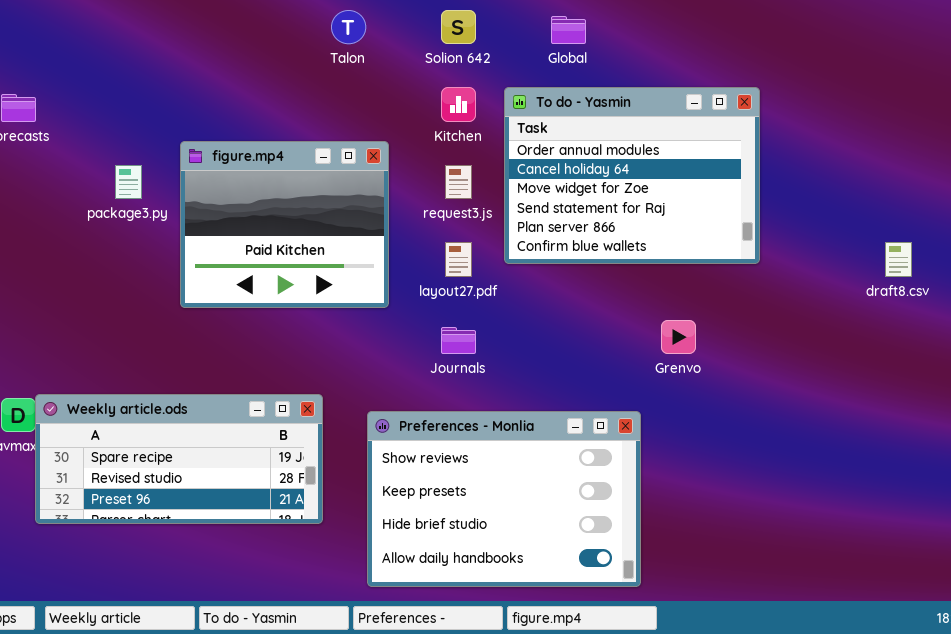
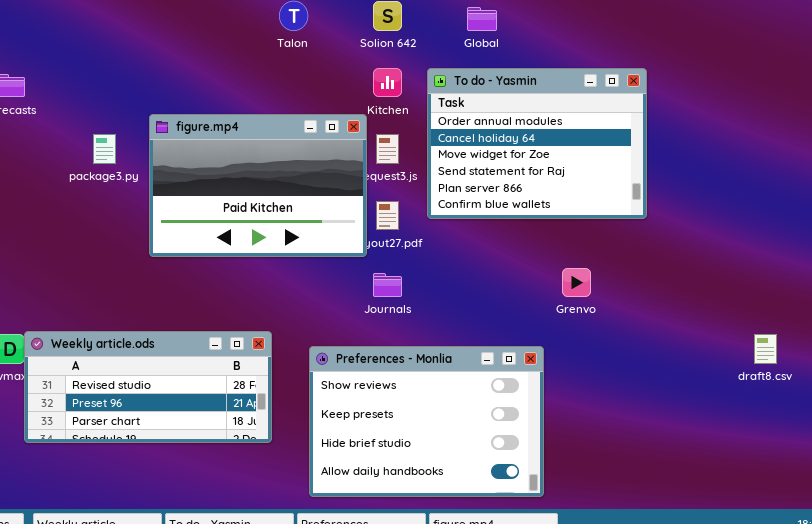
figure.mp4: [180,141,389,308] -> [149,114,367,257], resized
draft8.csv: [885,242,912,277] -> [754,334,777,364], moved
Weekly article.ods: [35,394,323,524] -> [24,331,272,443], scrolled down 1 row

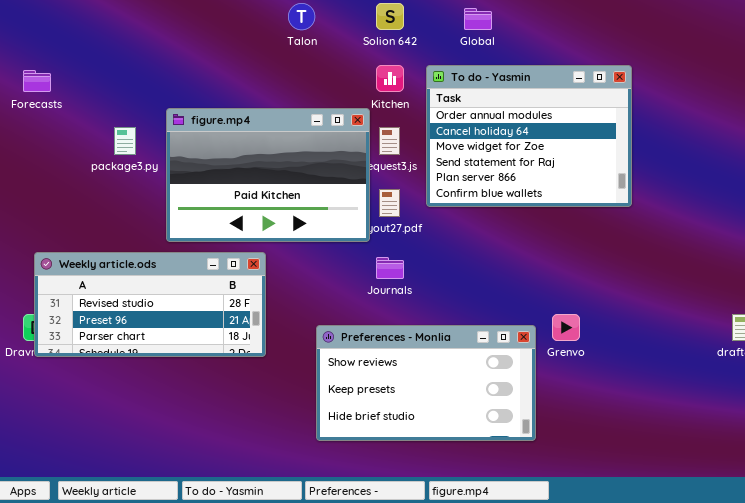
Grenvo: [562,268,591,297] -> [552,314,580,341], moved
Weekly article.ods: [24,331,272,443] -> [34,252,266,357], moved
Preferences - Monlia: [309,346,544,497] -> [316,325,536,441], resized

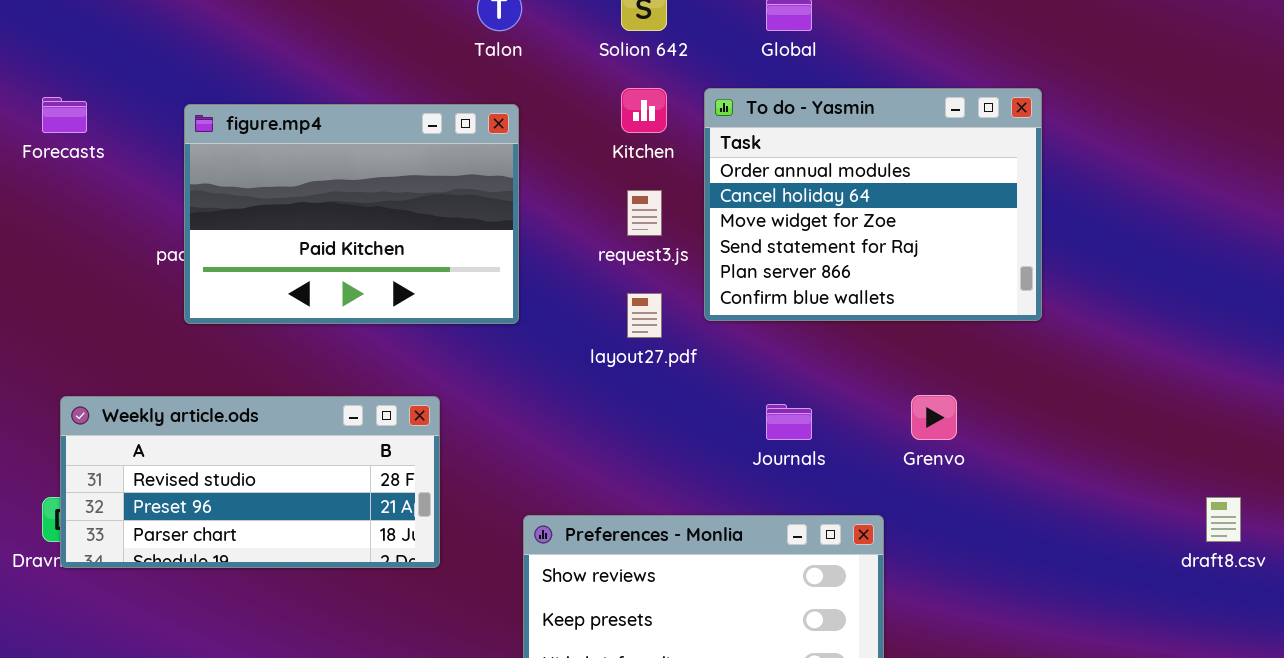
figure.mp4: [166,108,370,242] -> [184,104,519,324], moved
Journals: [376,257,404,279] -> [766,404,812,440], moved
Grenvo: [552,314,580,341] -> [911,395,957,440], moved

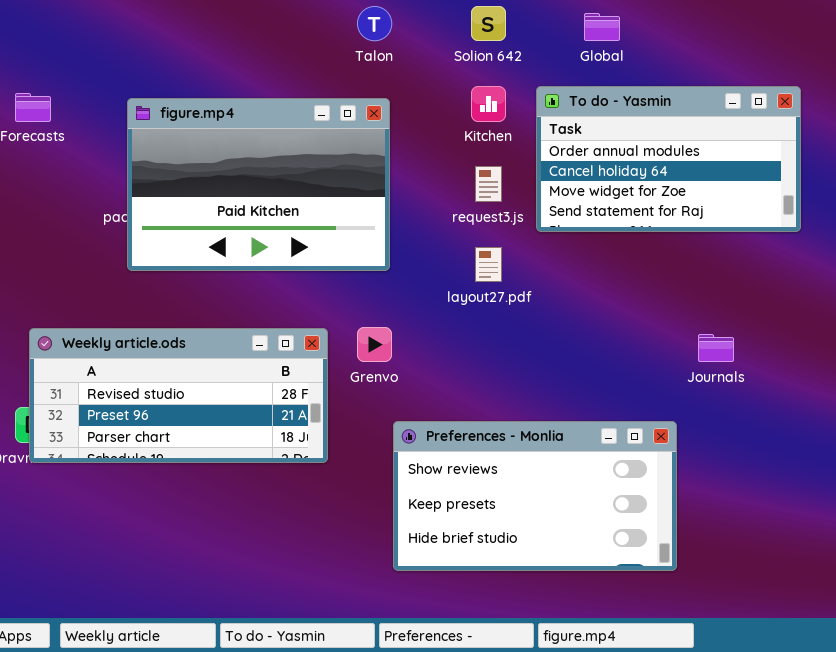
To do - Yasmin: [704,88,1042,321] -> [536,86,801,232], resized
Grenvo: [911,395,957,440] -> [357,327,392,362], moved
Journals: [766,404,812,440] -> [698,334,734,362], moved

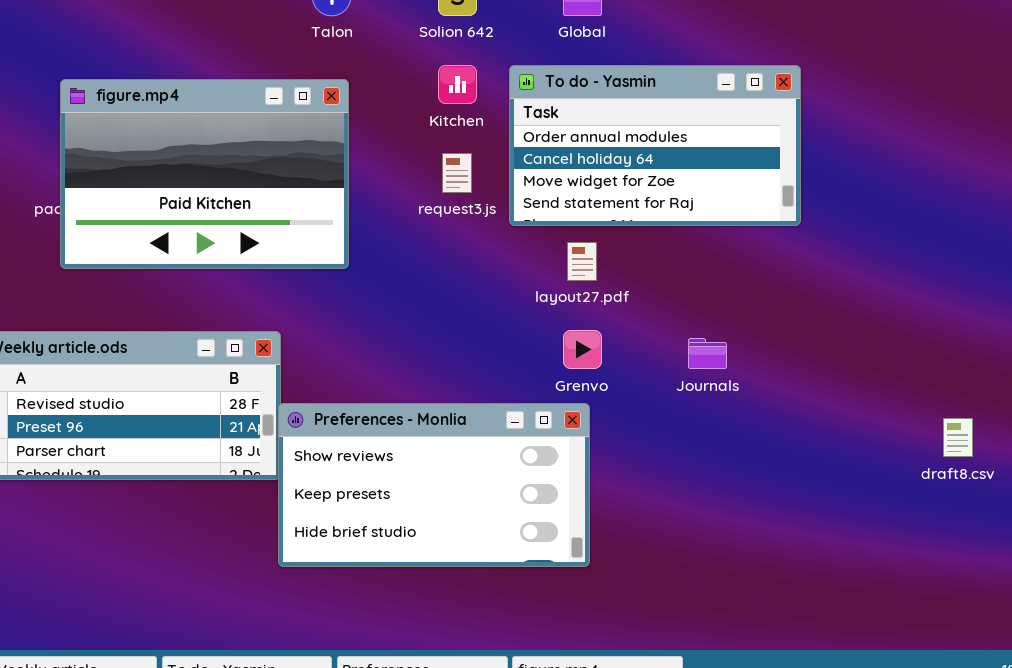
layout27.pdf: [475,247,502,282] -> [567,242,597,281], moved
Grenvo: [357,327,392,362] -> [563,330,602,369], moved
Preferences - Monlia: [393,421,677,571] -> [278,403,590,567], moved

